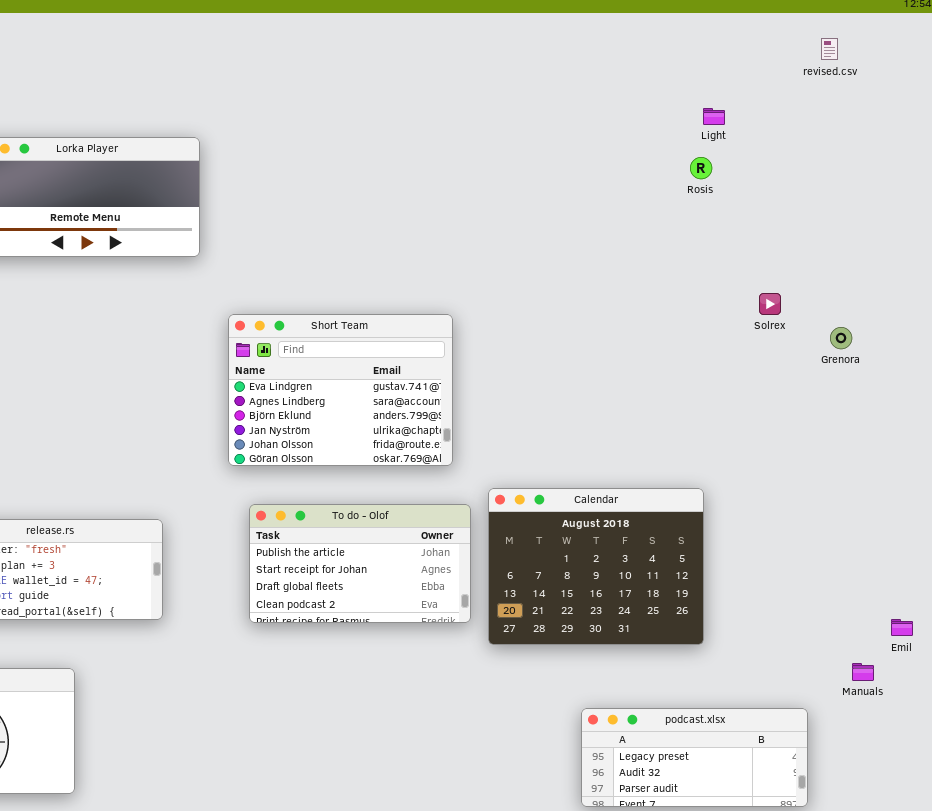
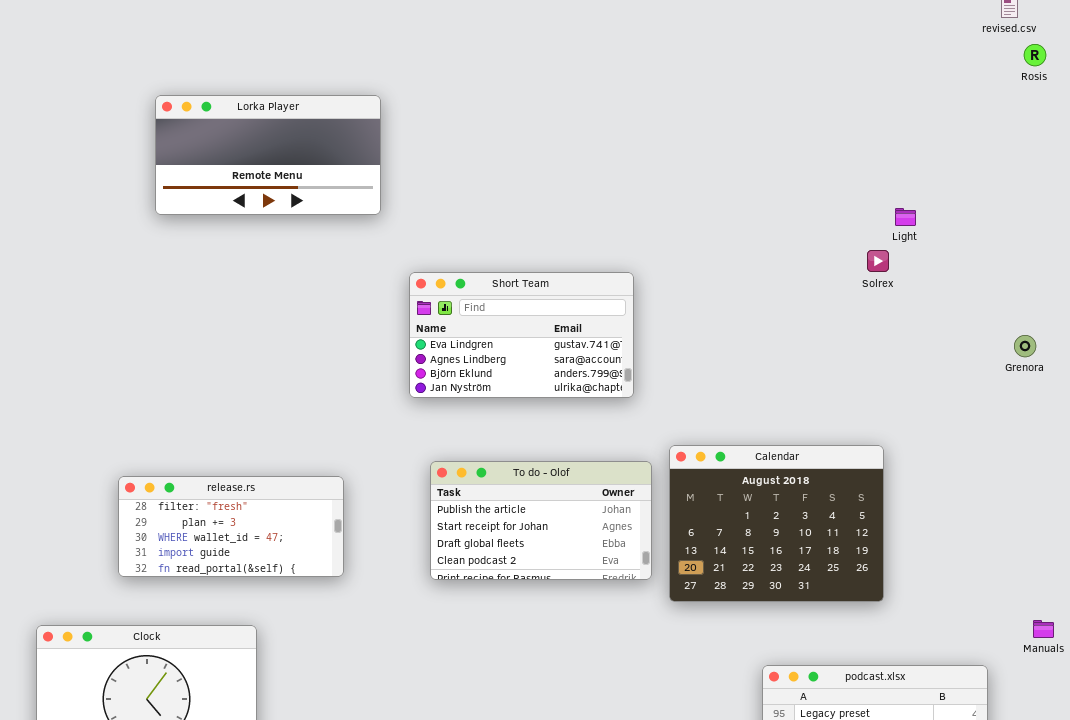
Light: [703,108,725,125] -> [895,208,916,226], moved
Rosis: [690,157,712,179] -> [1024,44,1046,66], moved
Solrex: [759,293,781,315] -> [867,250,889,272], moved
Short Team: [228,314,453,466] -> [409,272,634,398], resized
Grenora: [830,327,852,349] -> [1014,335,1036,357], moved

